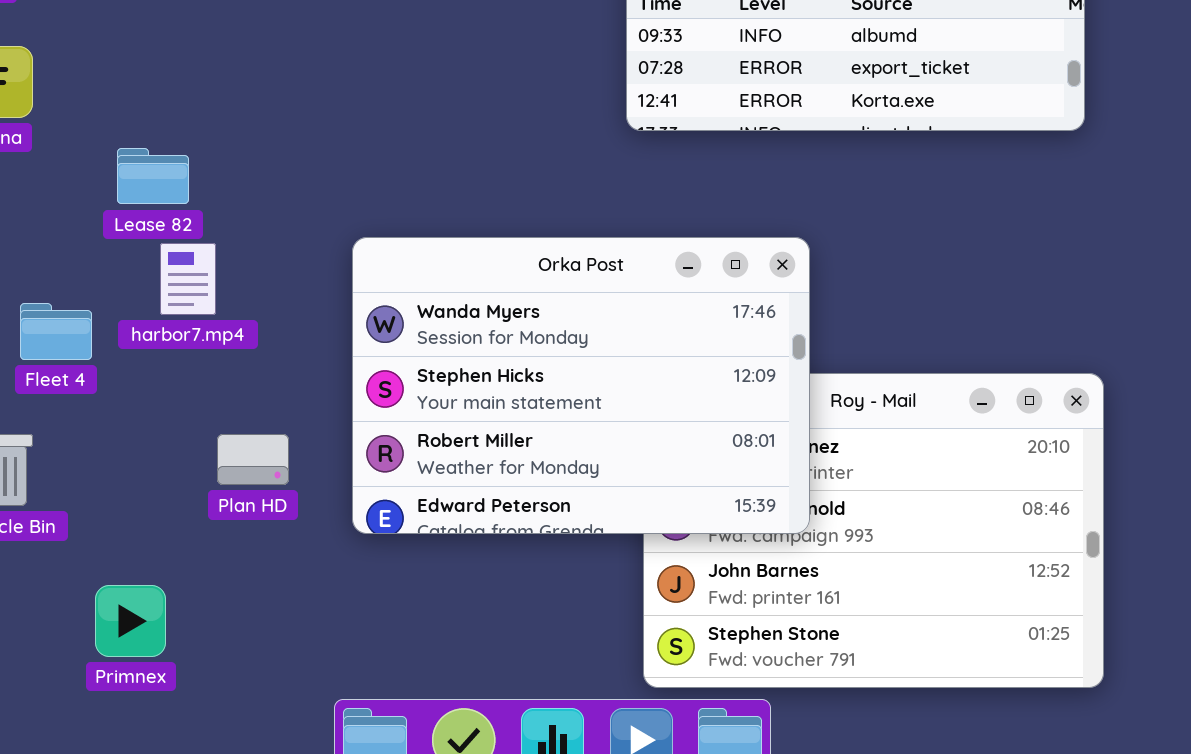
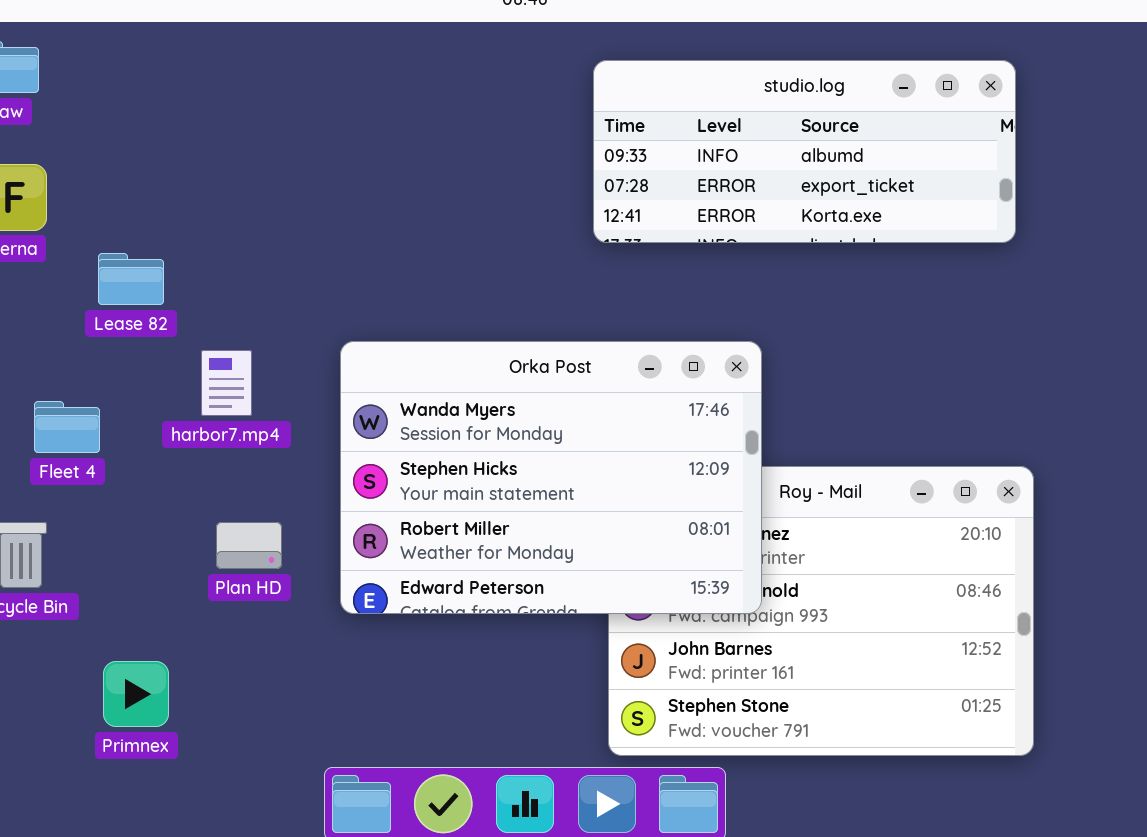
Lease 82: [117,148,189,204] -> [98,253,164,305], moved
harbor7.mp4: [160,243,216,315] -> [201,350,252,416], moved

